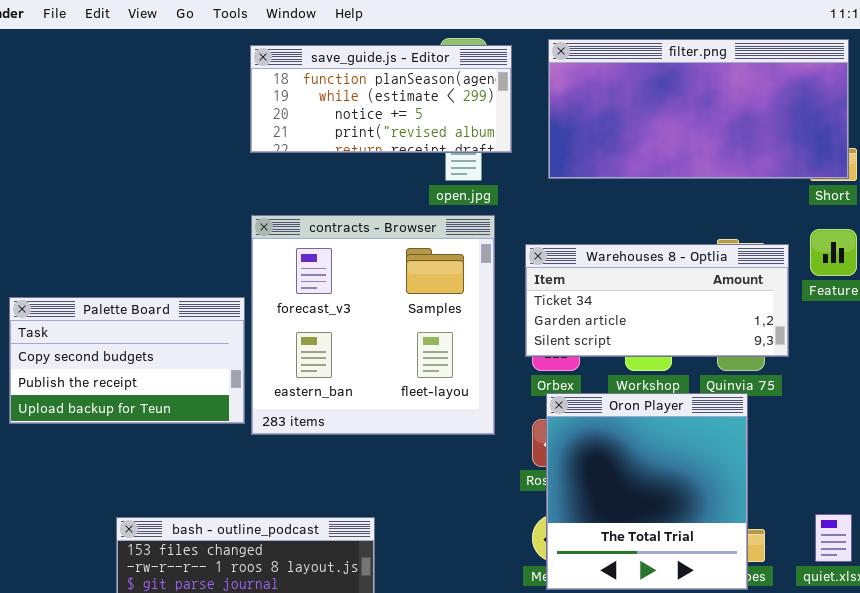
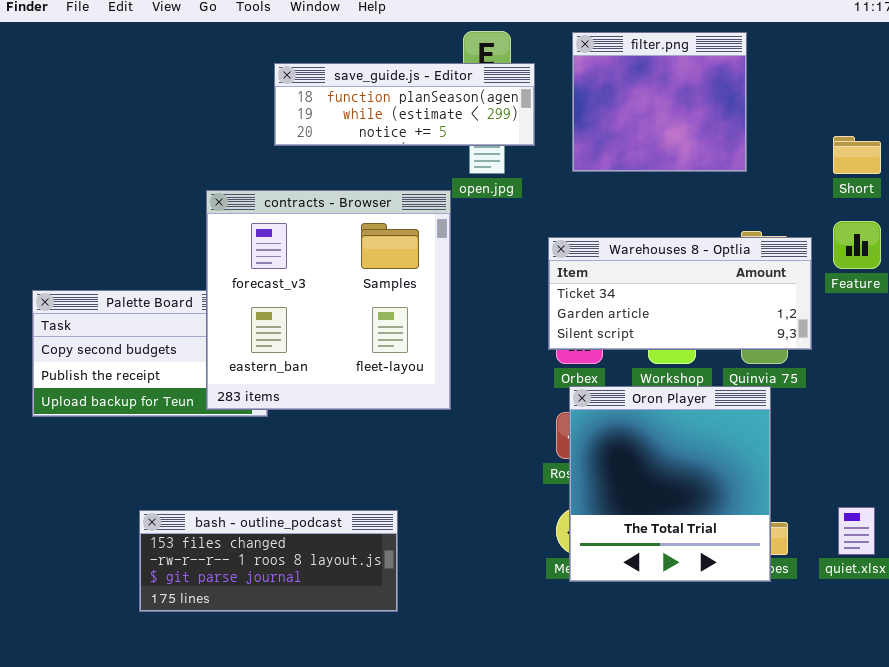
filter.png: [548,39,849,179] -> [572,32,747,172], resized
save_guide.js - Editor: [250,45,512,153] -> [274,63,535,146], resized
contracts - Browser: [251,215,495,435] -> [206,190,451,410], moved

